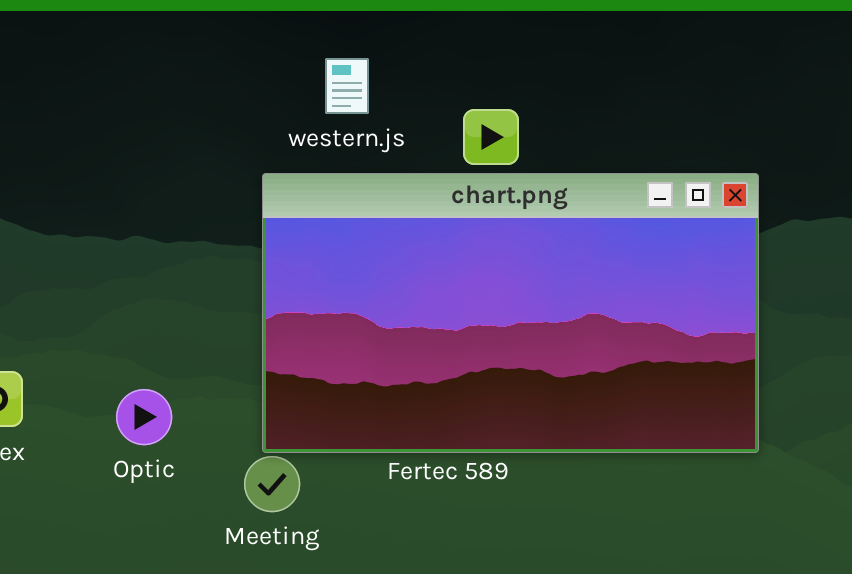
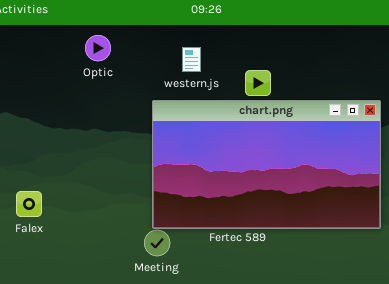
Optic: [116,389,172,445] -> [85,35,111,61], moved

